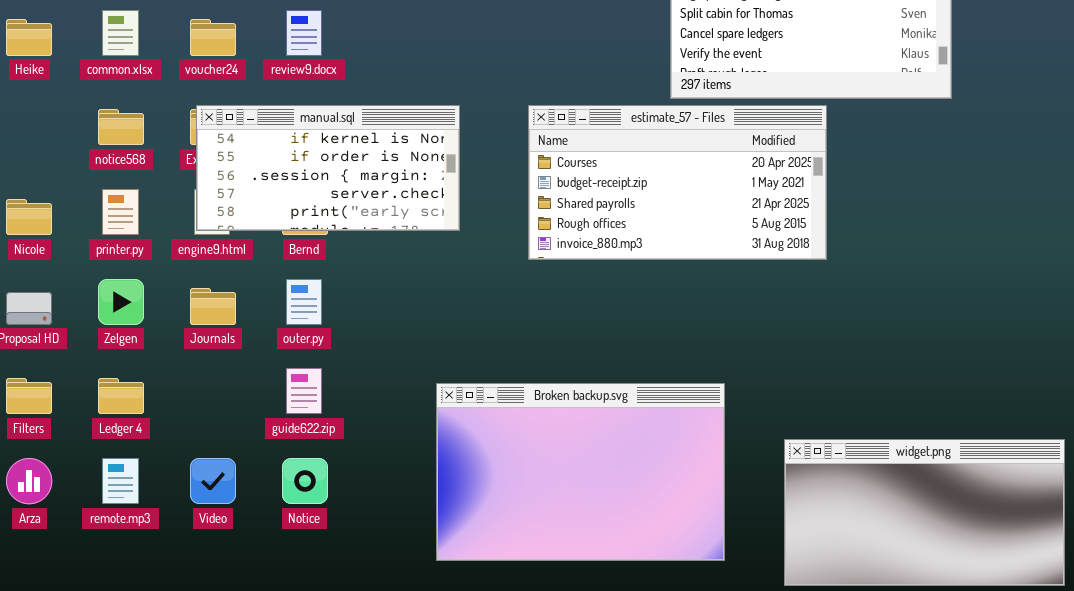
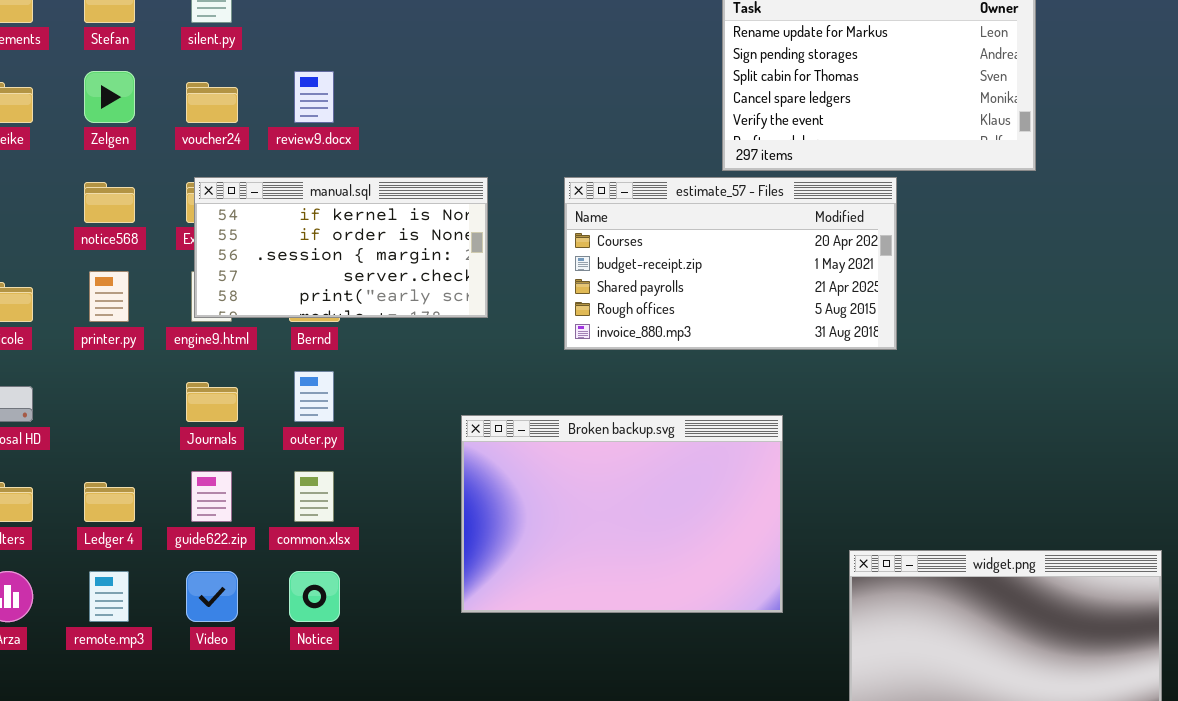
common.xlsx: [102,10,139,56] -> [294,471,334,522], moved
Zelgen: [98,279,144,325] -> [84,71,135,123], moved
guide622.zip: [286,368,322,414] -> [191,471,232,522], moved
Broken backup.svg: [436,383,725,561] -> [461,415,783,613], moved

